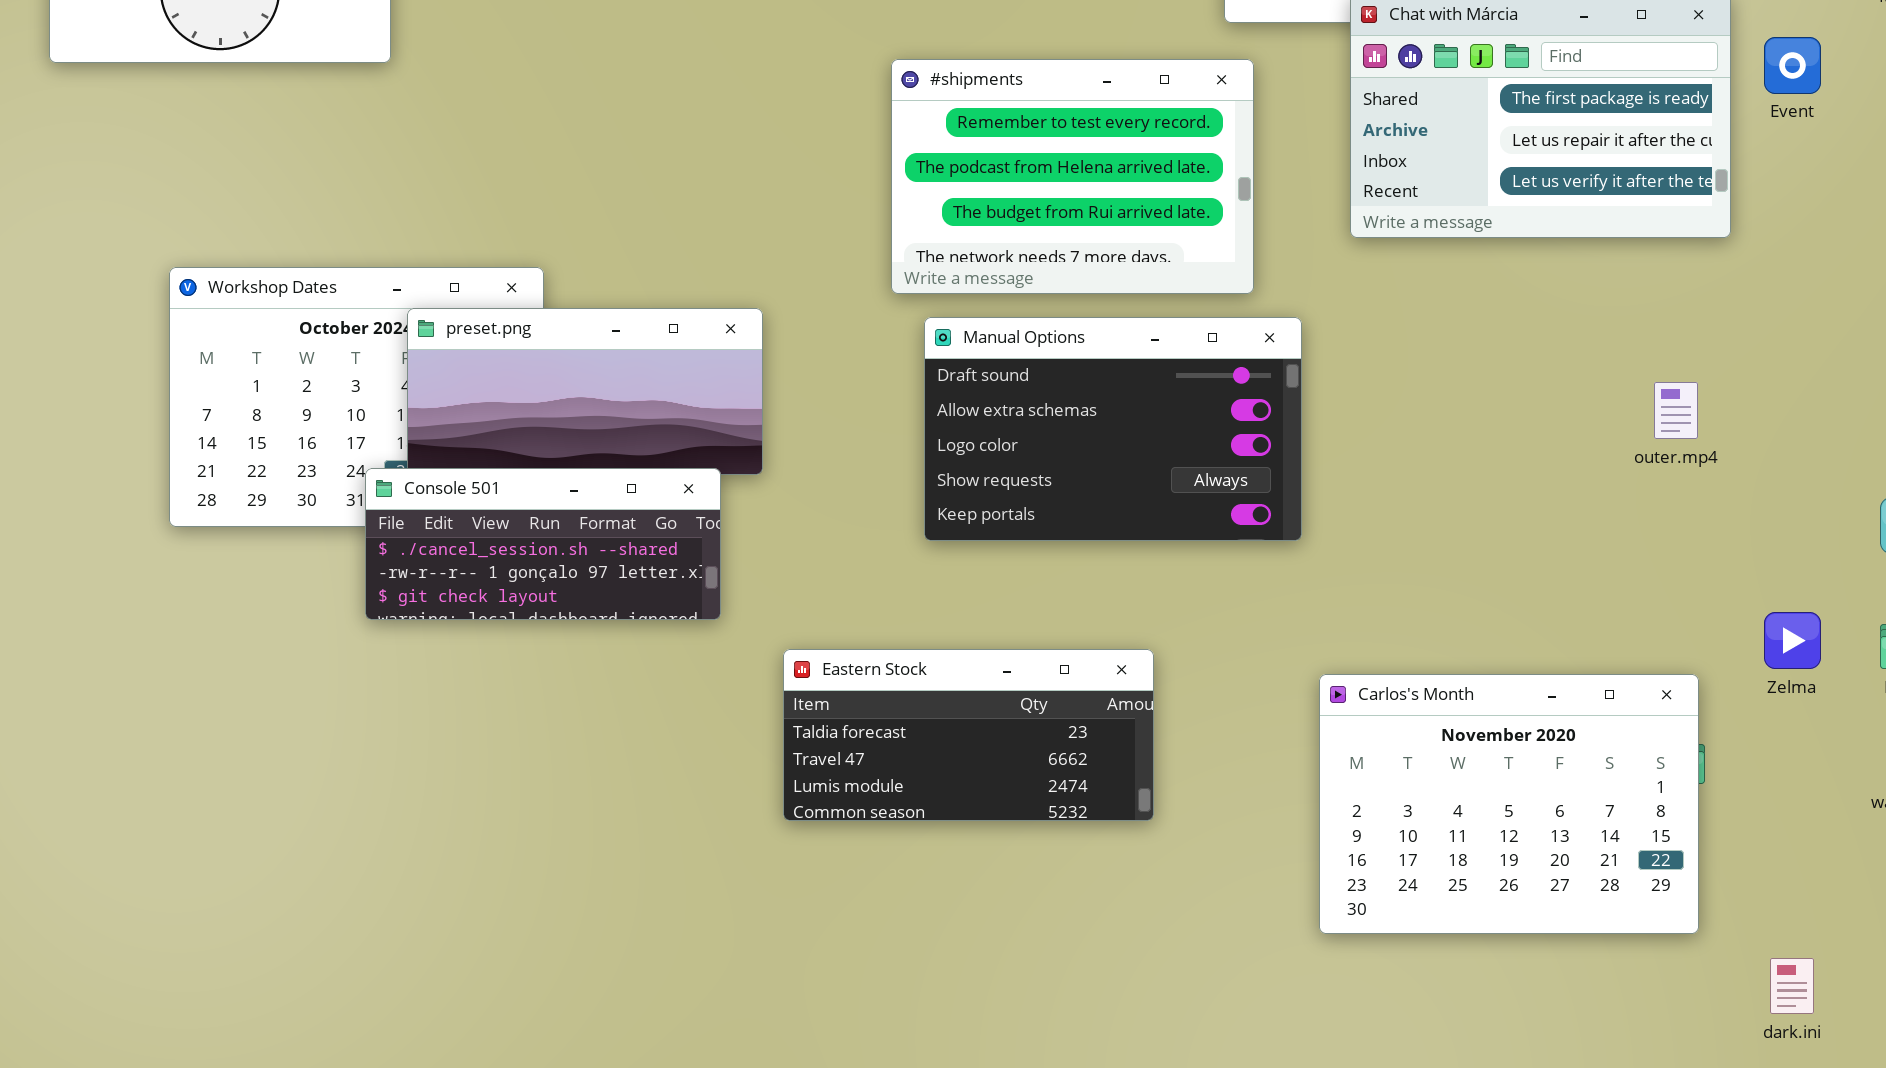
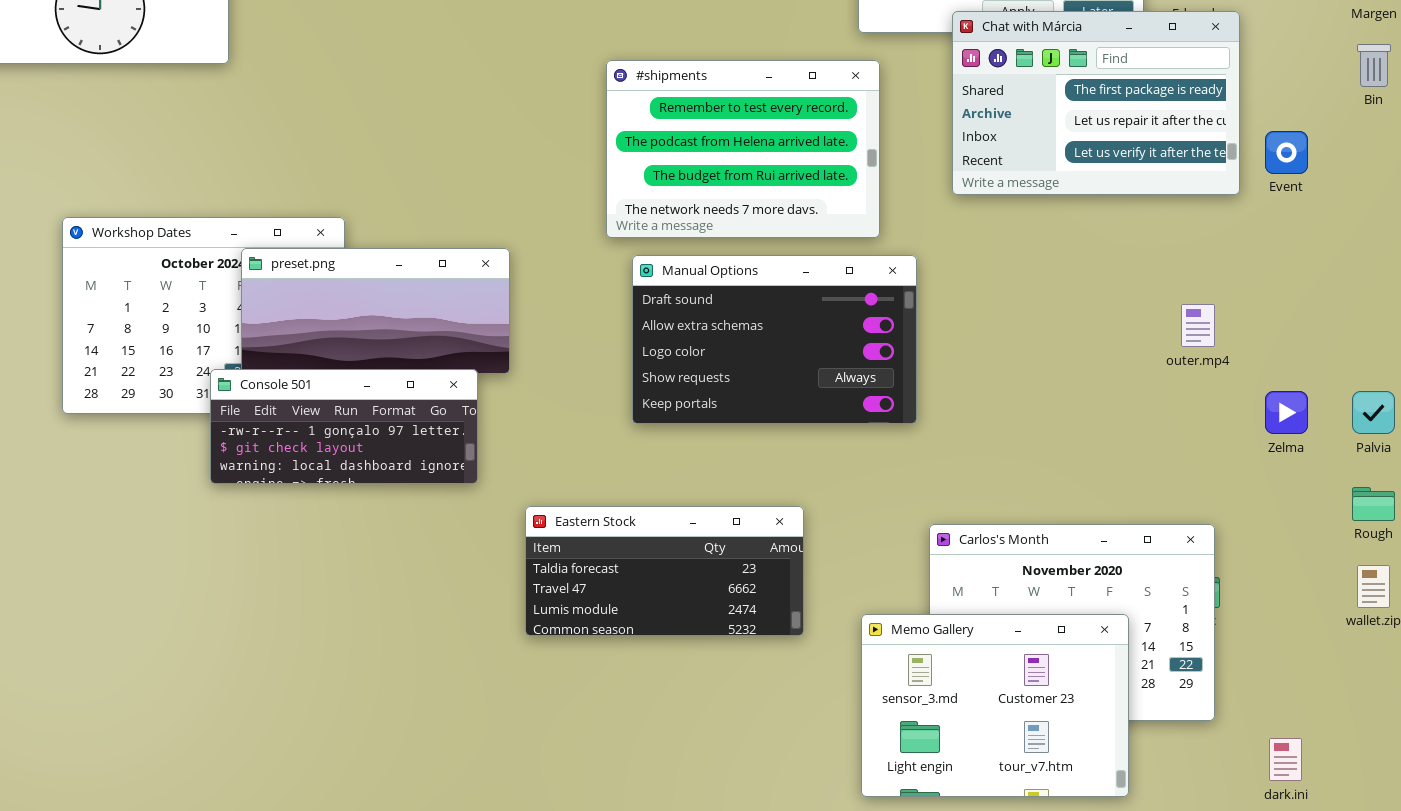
Event: [1764,37,1821,94] -> [1265,131,1308,174], moved
Console 501: [365,468,721,620] -> [210,369,478,484], scrolled down 1 row
Zelma: [1764,612,1821,669] -> [1265,391,1308,434], moved
Memo Gallery: none -> [861,614,1129,797], opened

